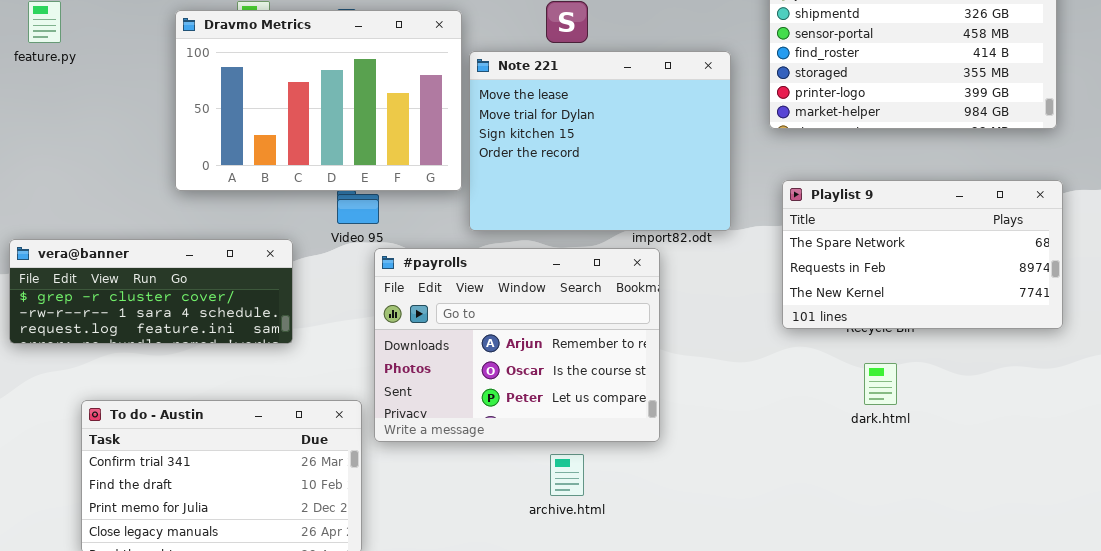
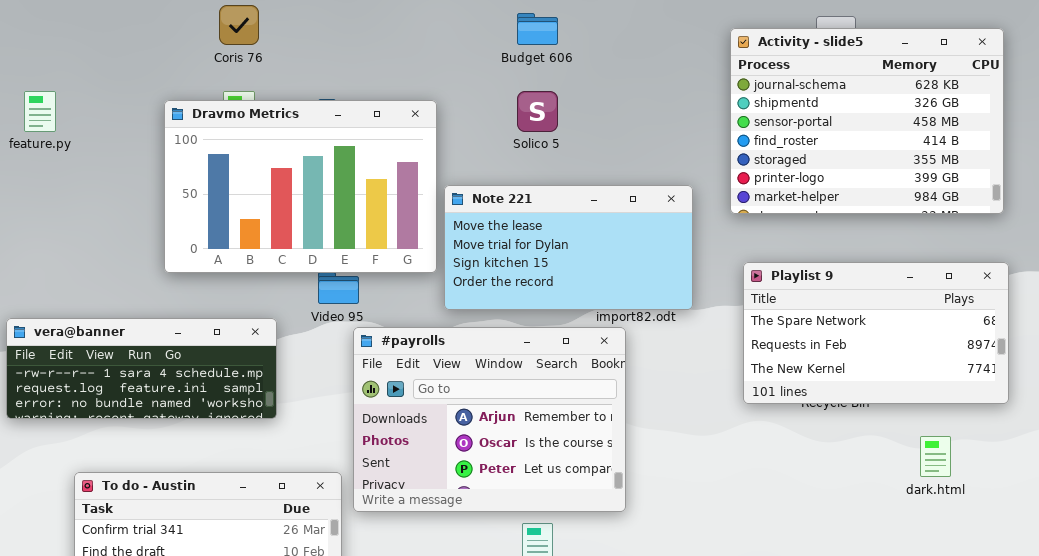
Note 221: [469,51,731,231] -> [444,185,693,310], resized
vera@banner: [9,239,293,344] -> [6,318,277,419], scrolled down 1 row
dark.html: [864,363,897,405] -> [920,436,951,477], moved

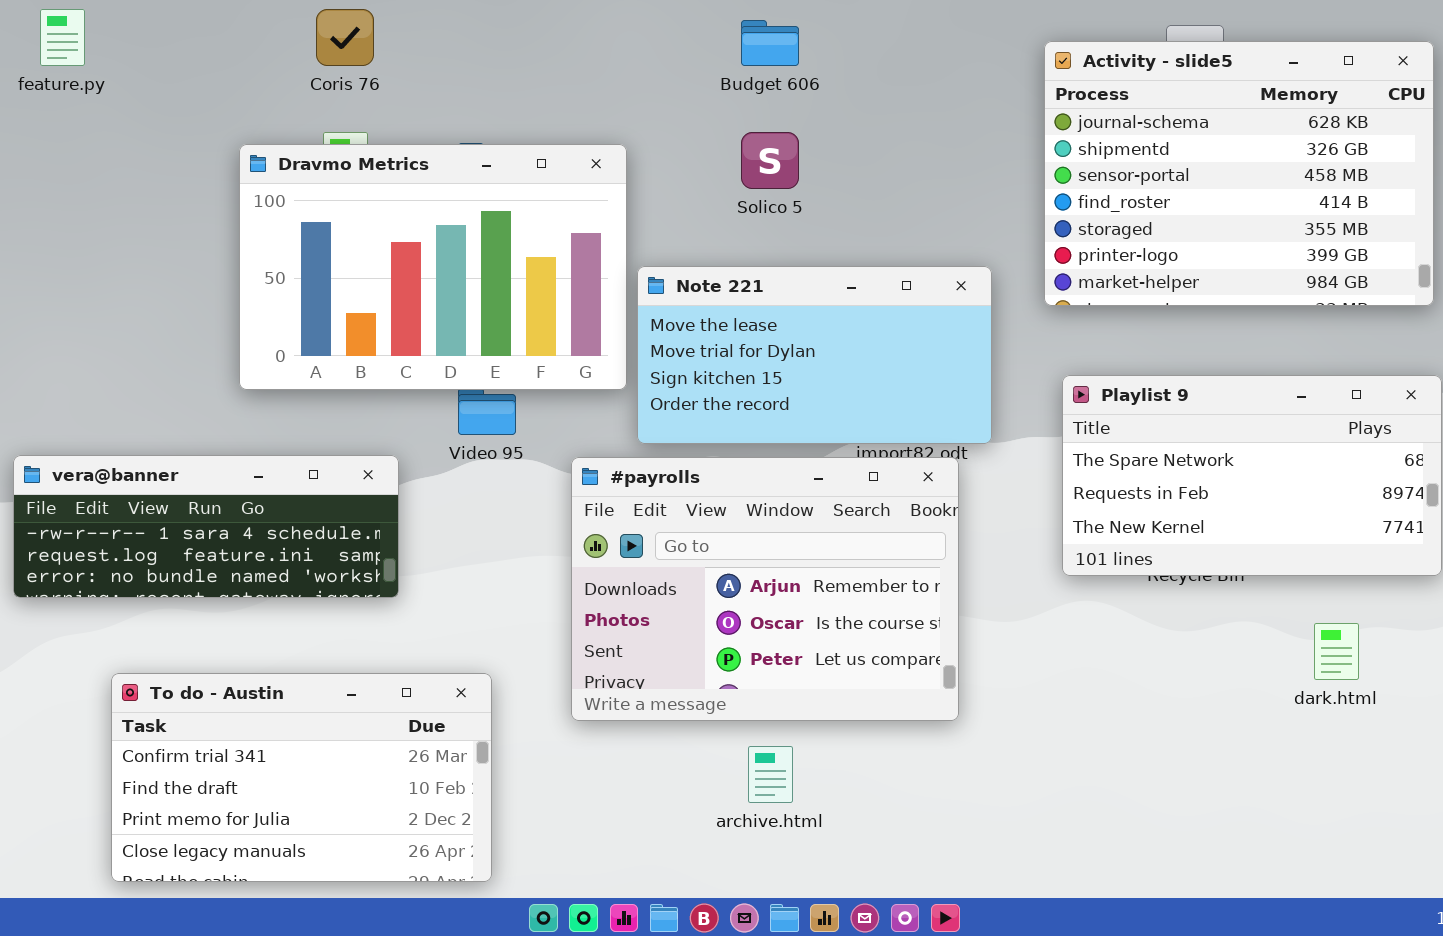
feature.py: [24,91,56,132] -> [40,9,85,66], moved
#payrolls: [353,327,626,512] -> [571,457,959,721], moved

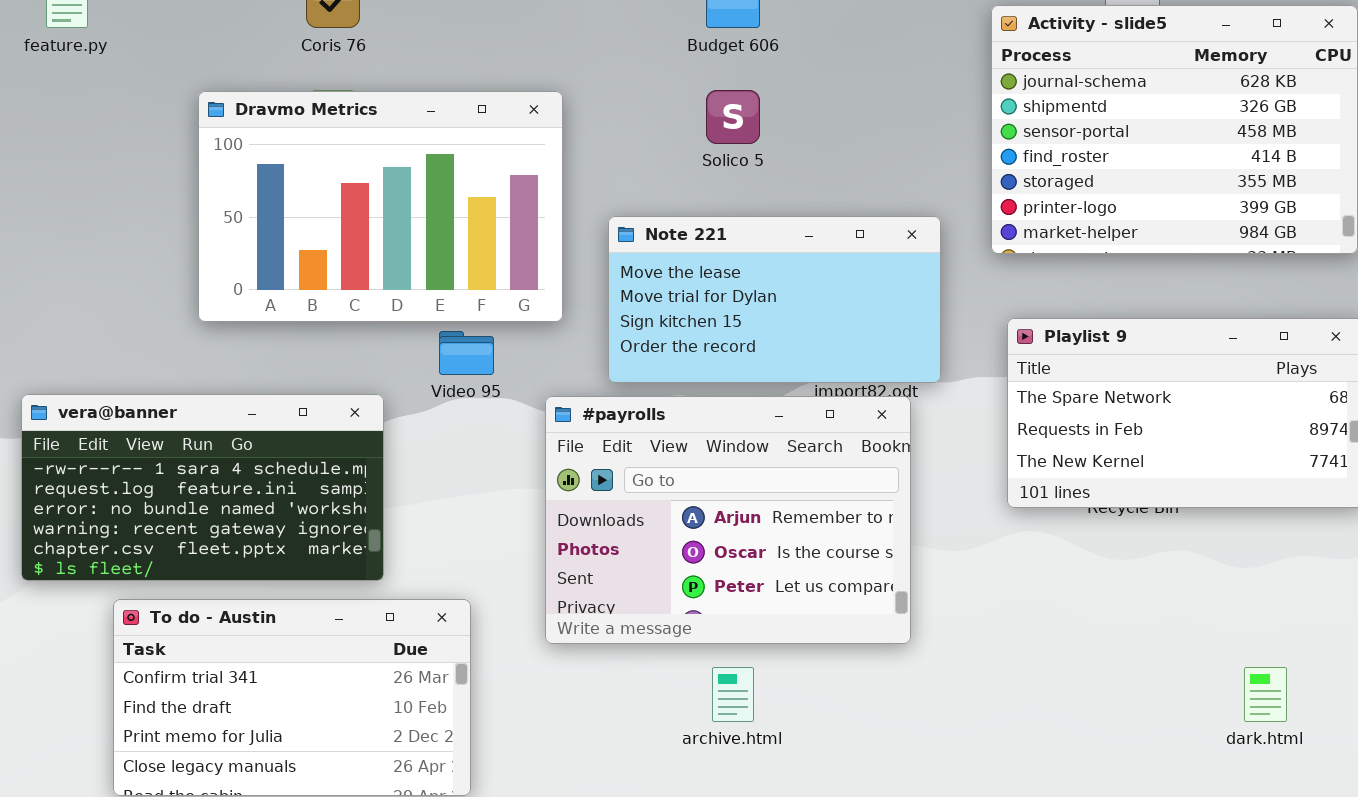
Dravmo Metrics: [239,144,627,390] -> [198,91,563,322], moved
vera@banner: [13,455,399,598] -> [21,394,384,581], resized
dark.html: [1314,623,1359,680] -> [1244,667,1287,722], moved

